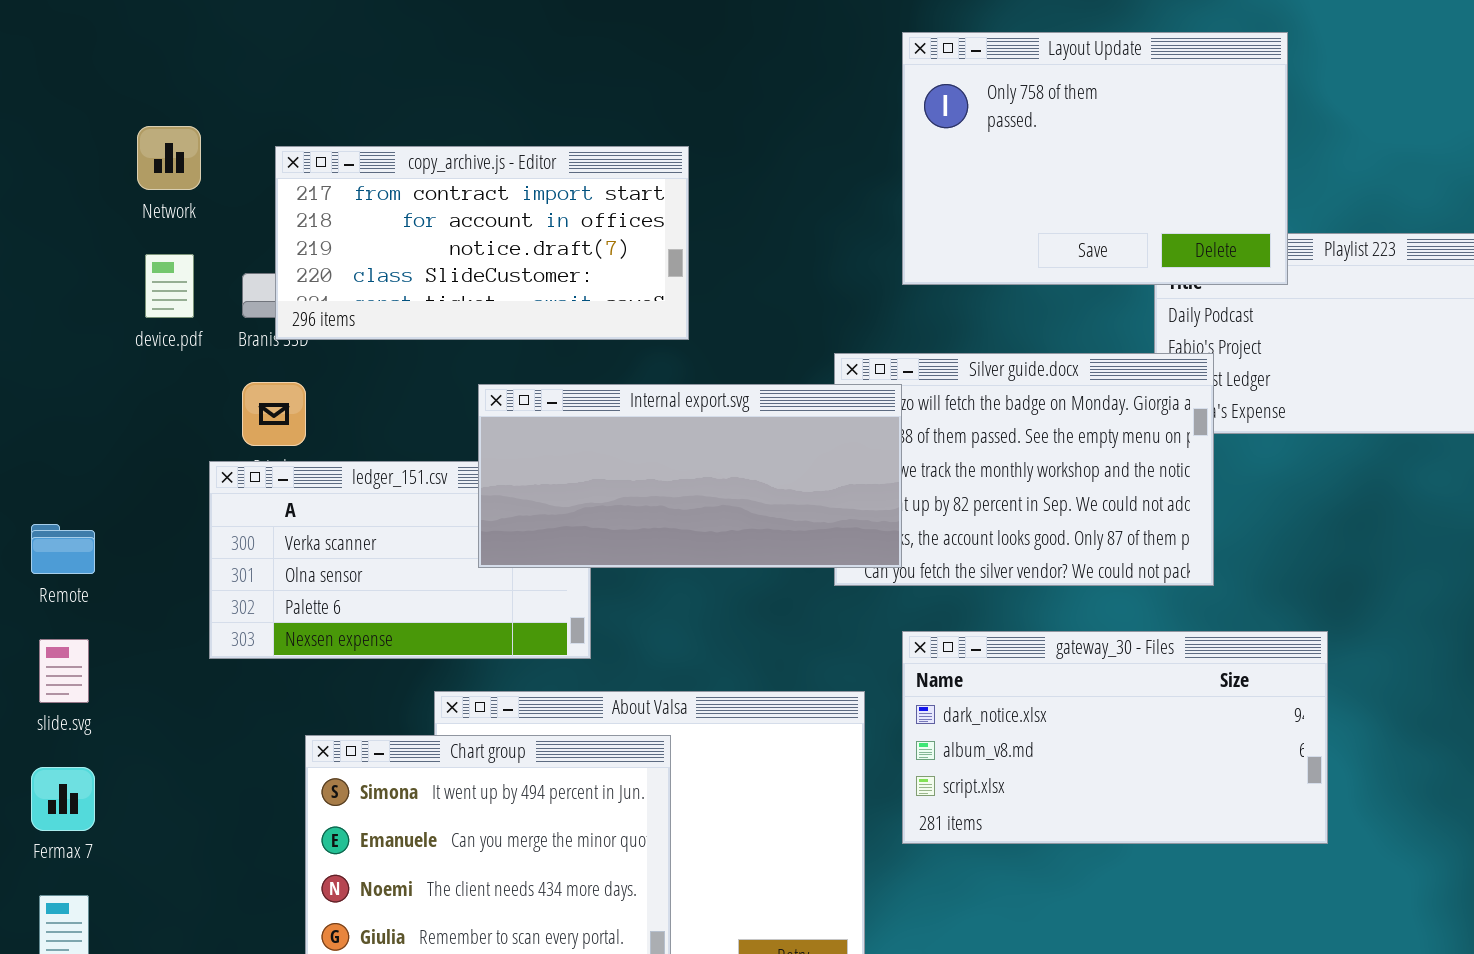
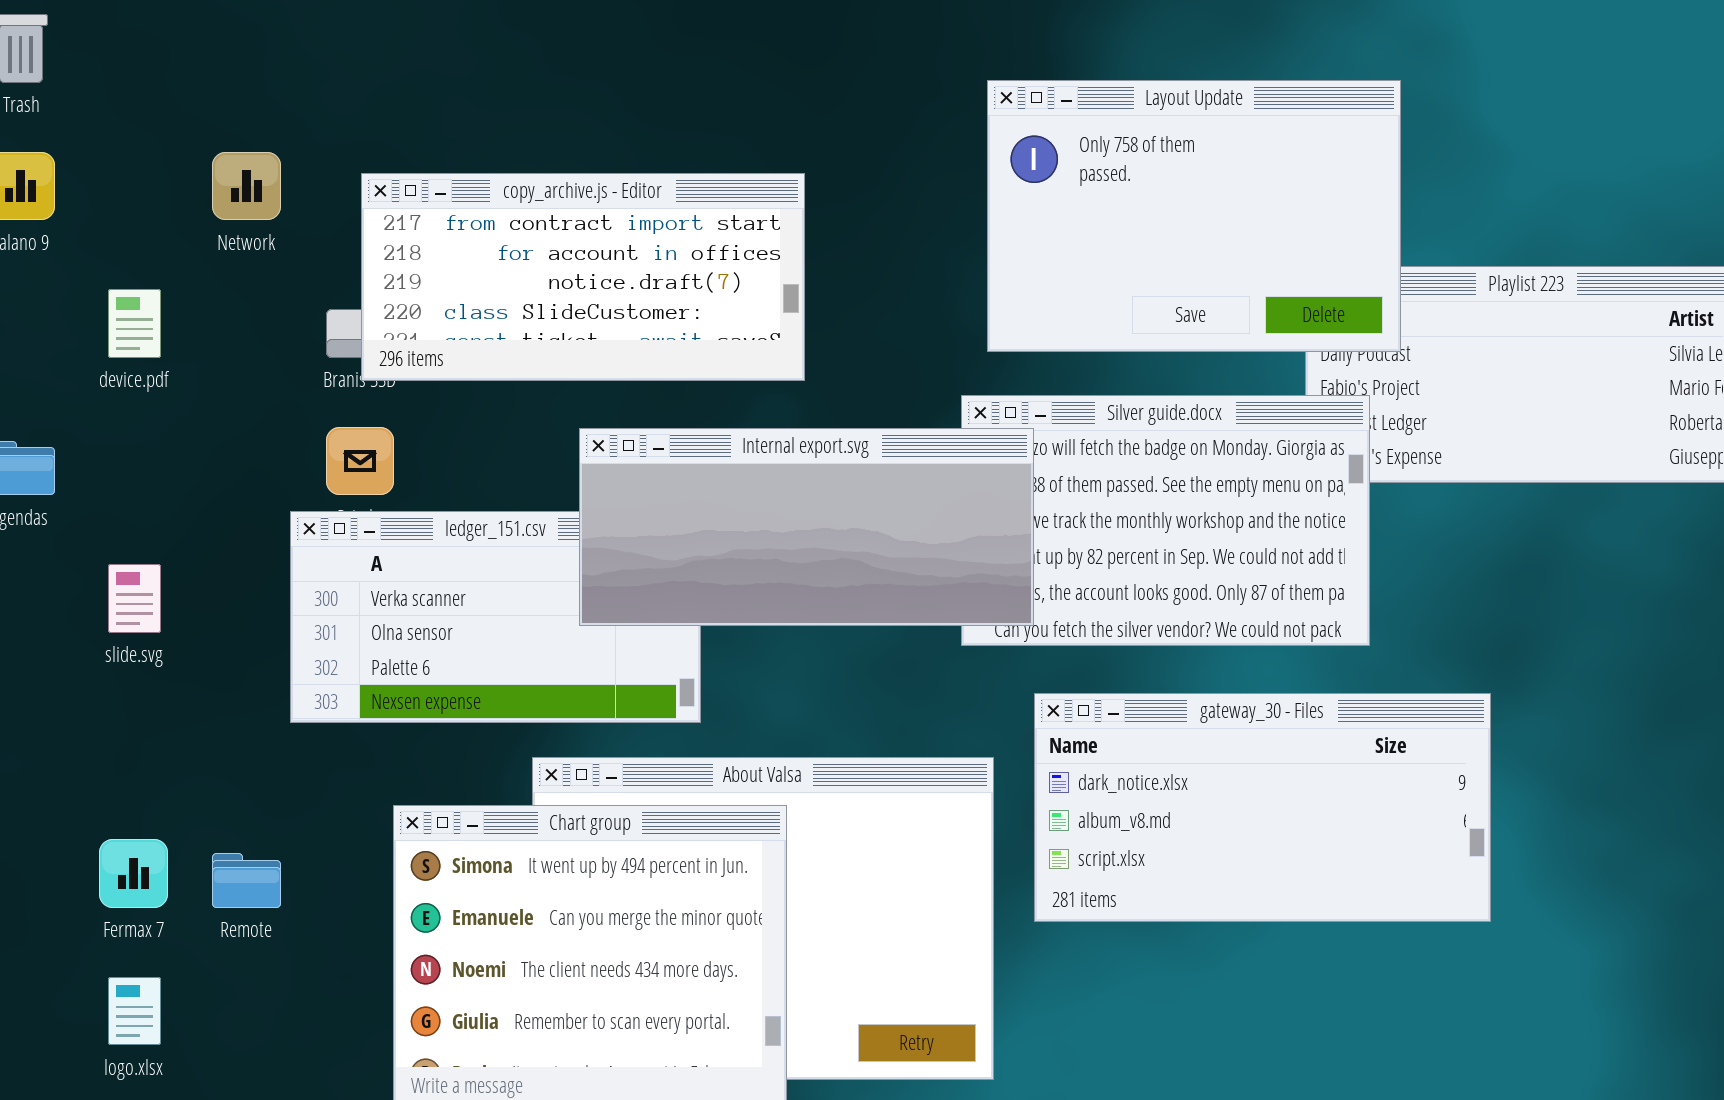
Layout Update: [902,32,1288,285] -> [987,80,1401,352], moved
device.pdf: [145,254,194,318] -> [108,289,161,358], moved
Remote: [31,524,95,574] -> [212,853,281,908], moved
slide.svg: [39,639,89,703] -> [108,564,161,633], moved

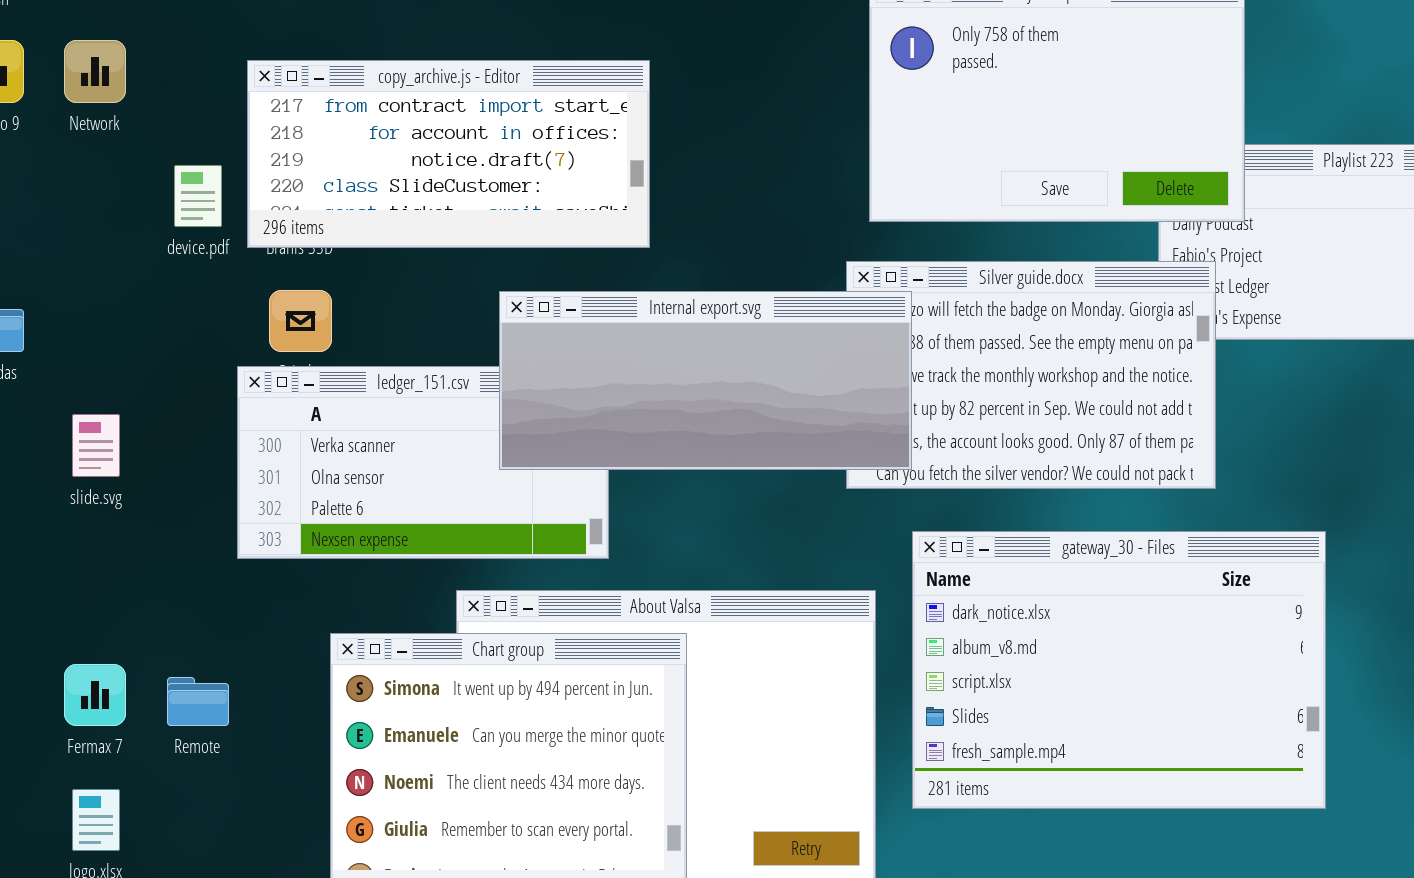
Network: [212,152,281,220] -> [64,40,126,103], moved
copy_archive.js - Editor: [361,173,805,381] -> [247,60,650,248], moved
device.pdf: [108,289,161,358] -> [174,165,222,227], moved
gateway_30 - Files: [1034,693,1491,922] -> [912,531,1326,809], resized

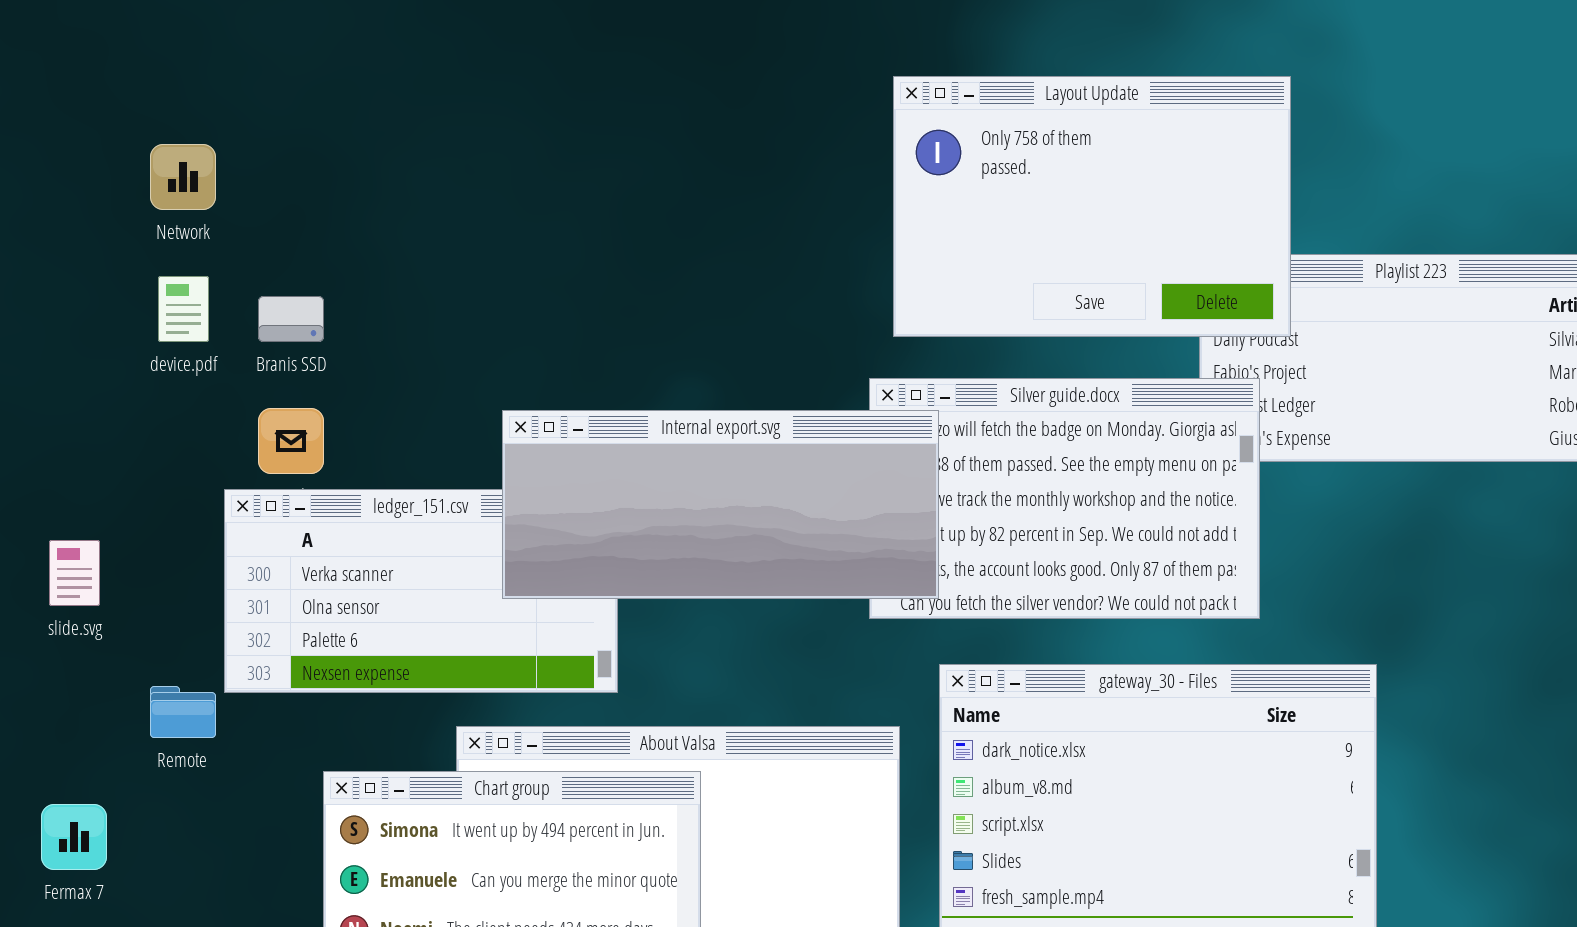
Network: [64,40,126,103] -> [150,144,216,210], moved
copy_archive.js - Editor: [247,60,650,248] -> none, closed
Remote: [167,677,229,726] -> [150,686,216,738], moved

